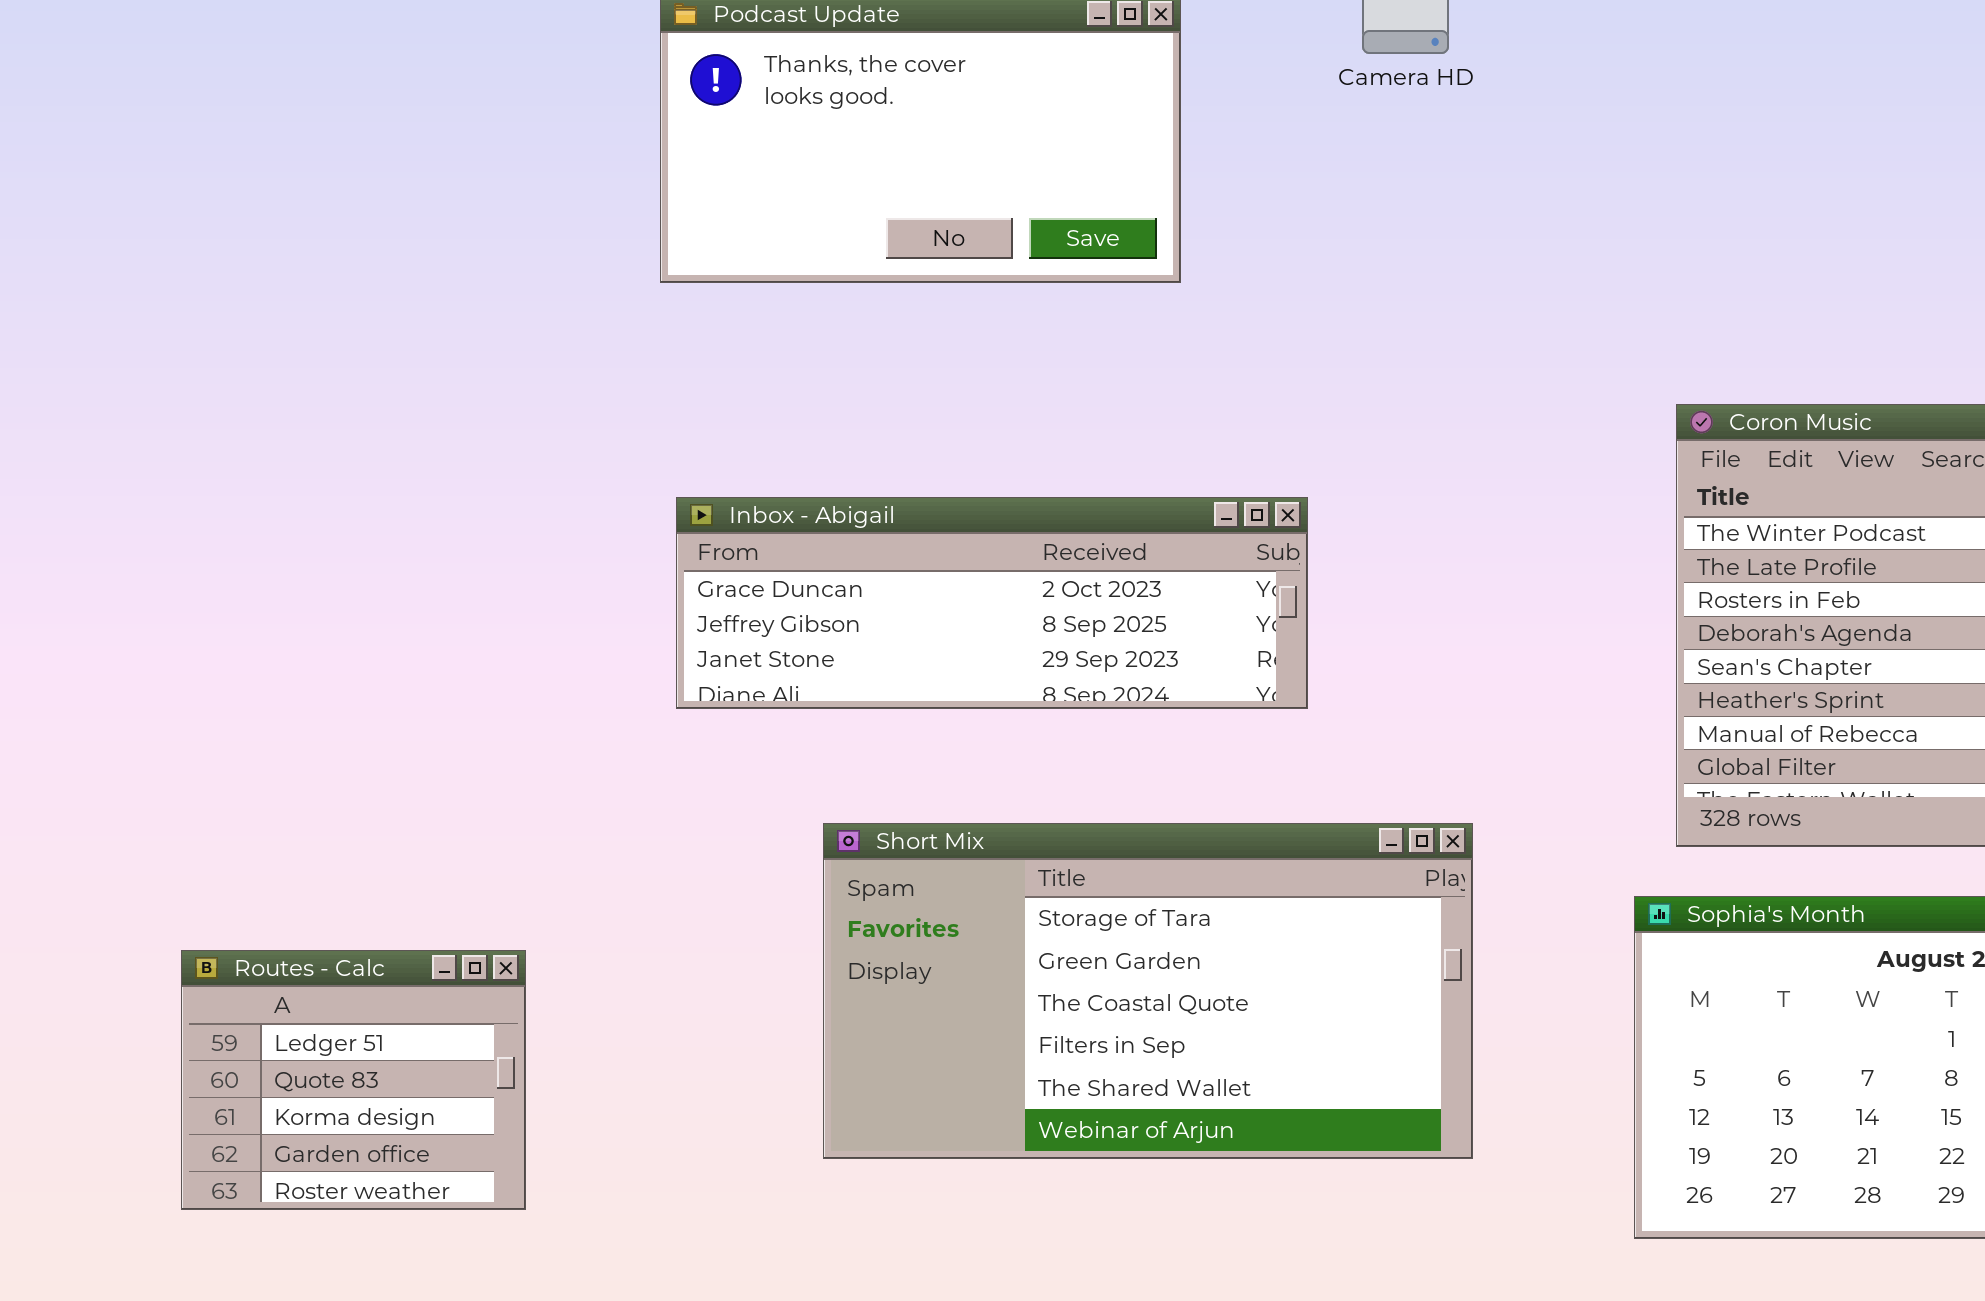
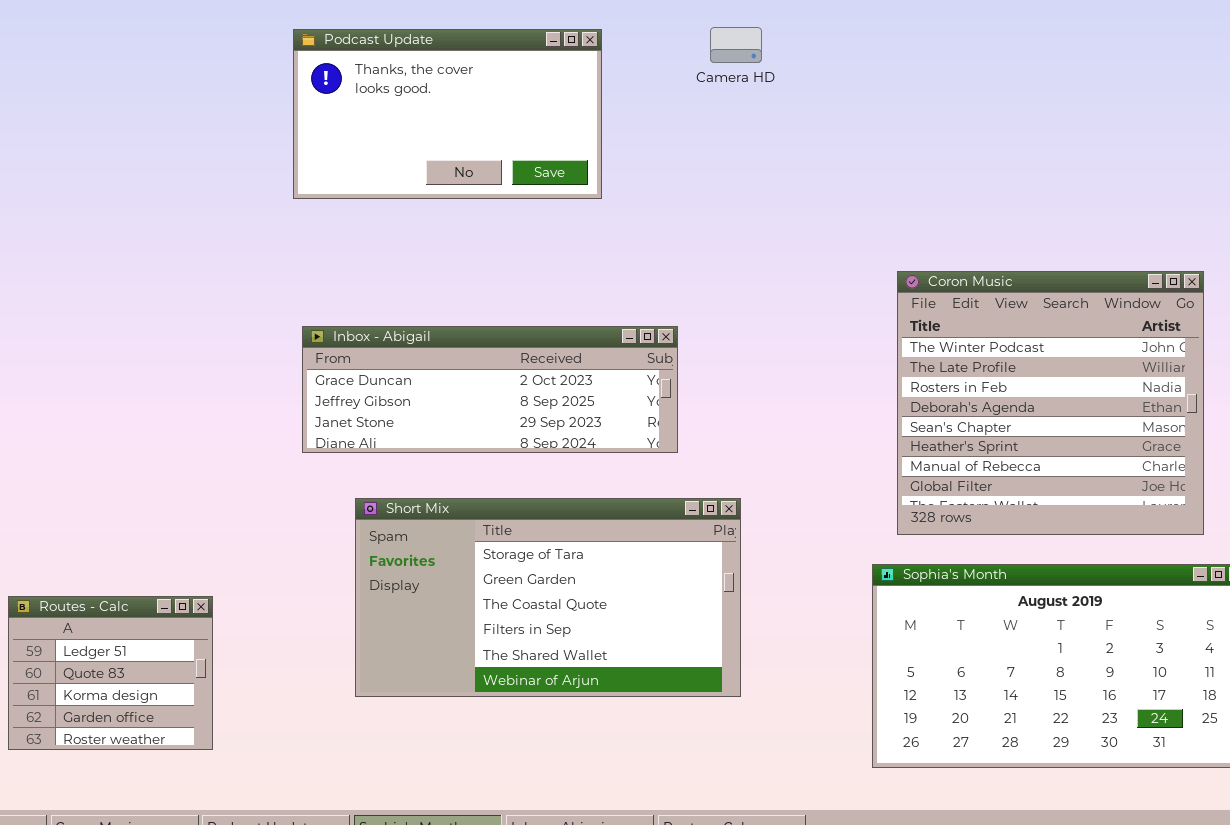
Short Mix: [823,823,1473,1159] -> [355,498,741,697], moved

